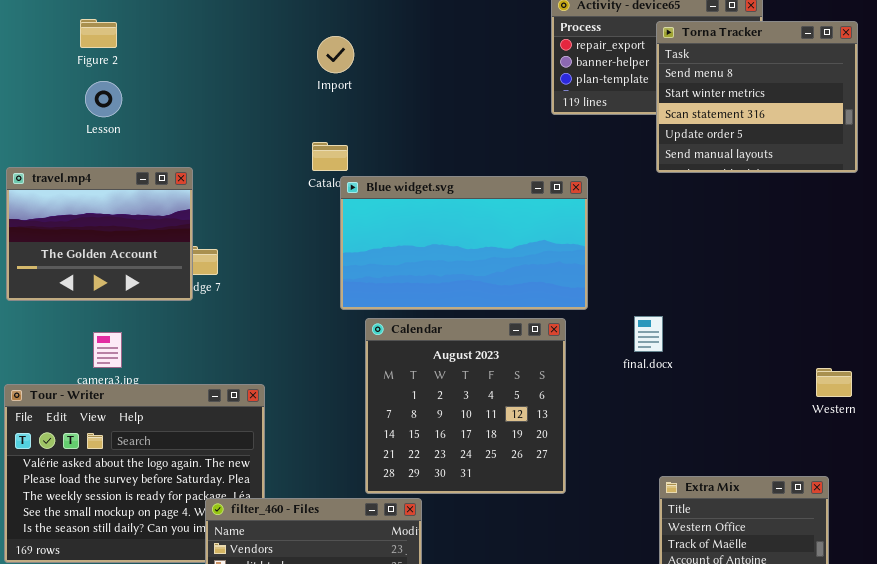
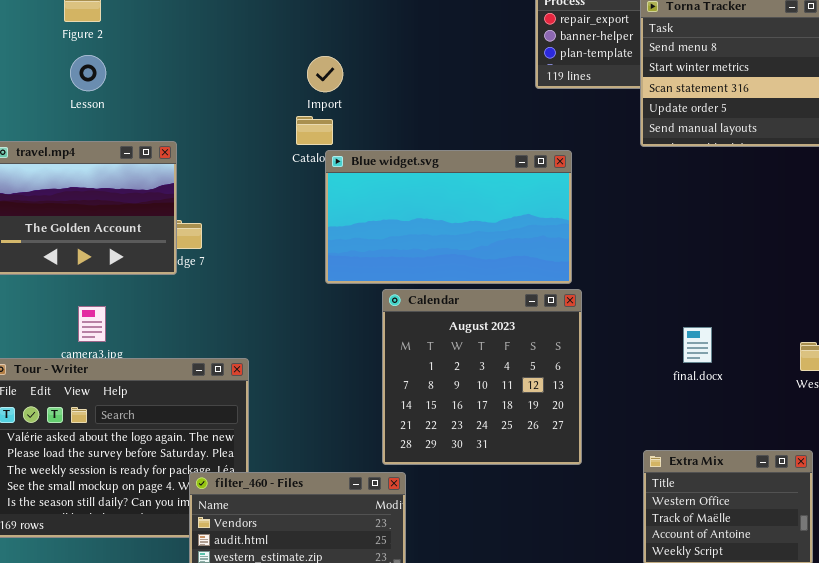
Import: [317,36,354,73] -> [307,56,343,92], moved
final.docx: [634,316,663,352] -> [683,327,712,363], moved
Calendar: [365,318,566,494] -> [382,289,582,465], moved

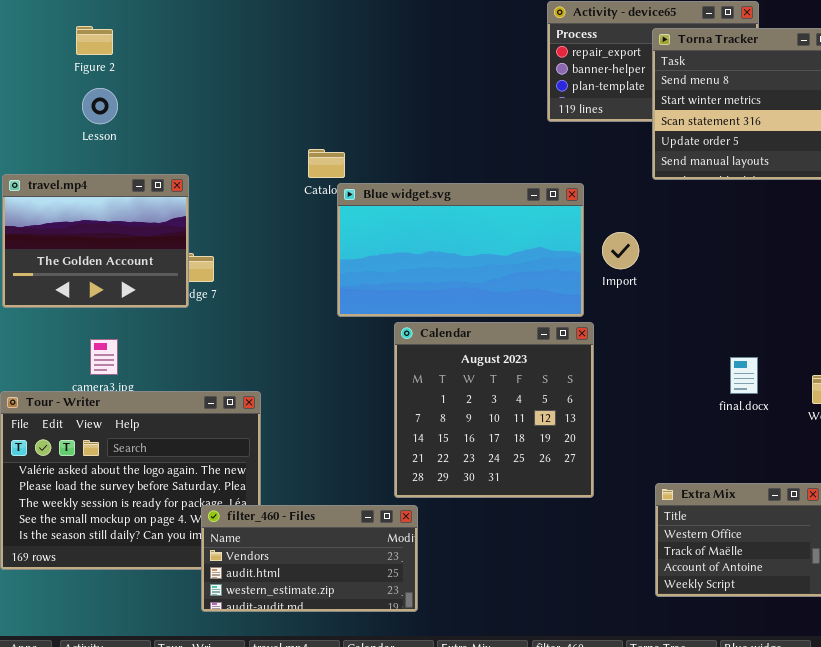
Import: [307,56,343,92] -> [602,232,639,269], moved
final.docx: [683,327,712,363] -> [730,357,758,394], moved

